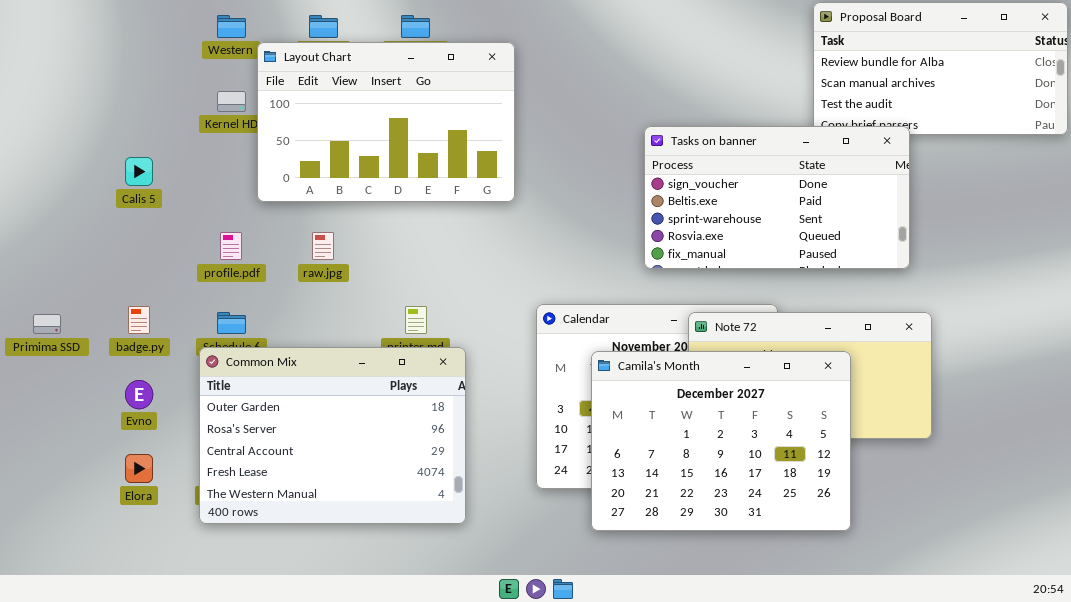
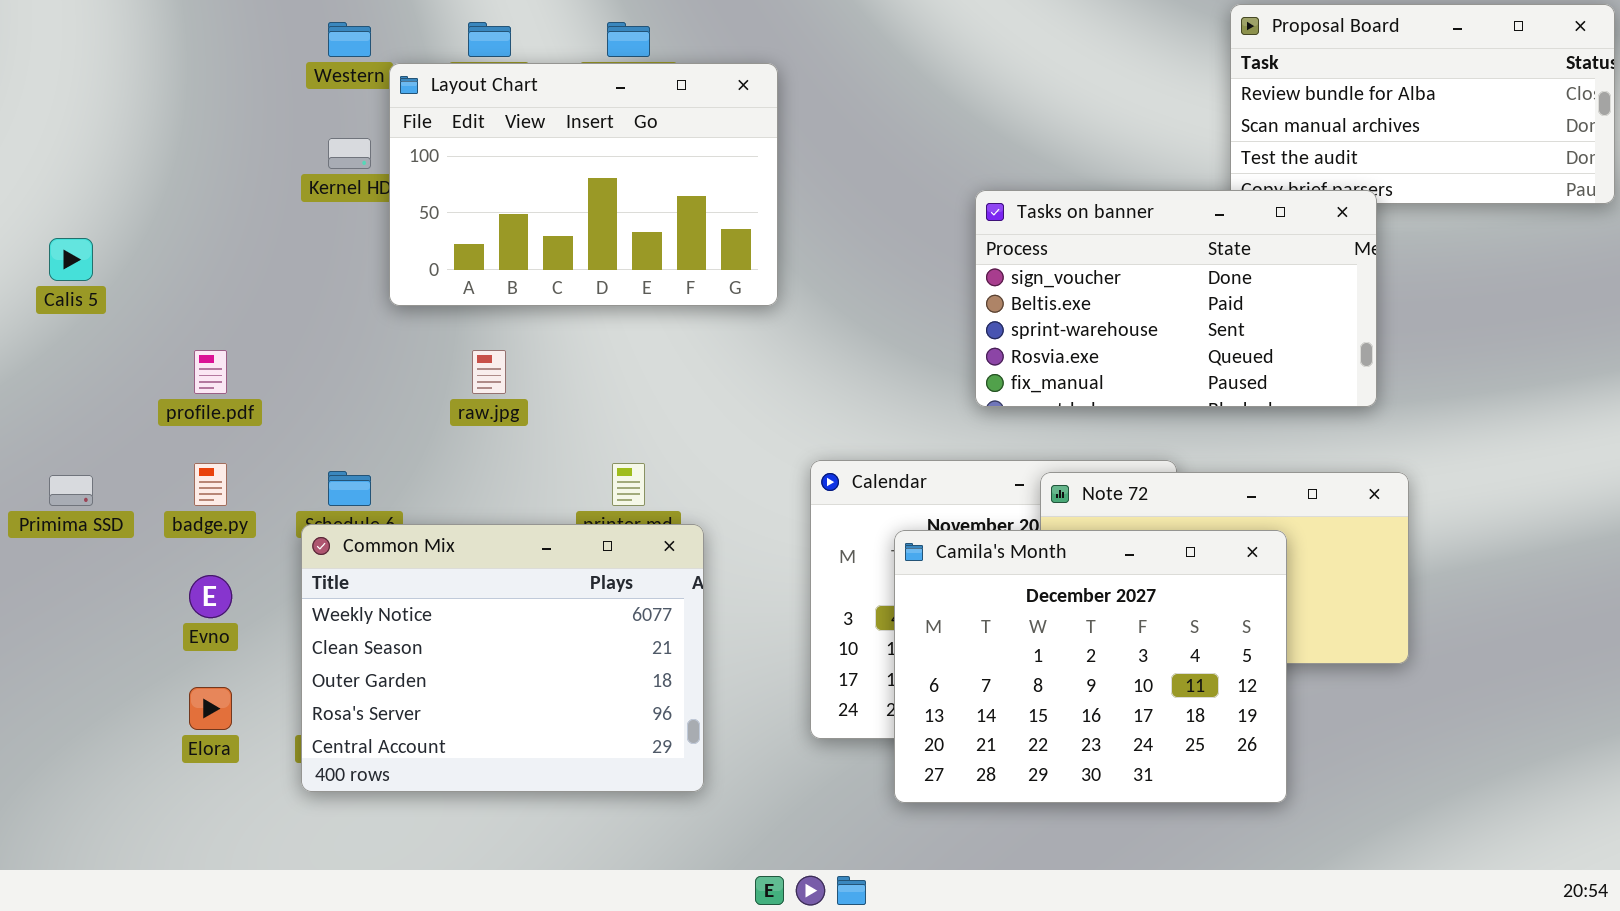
Calis 5: [125,157,153,186] -> [49,238,93,281], moved
profile.pdf: [220,232,242,260] -> [194,350,227,394], moved
Common Mix: [199,347,466,524] -> [301,524,704,792], scrolled up 2 rows

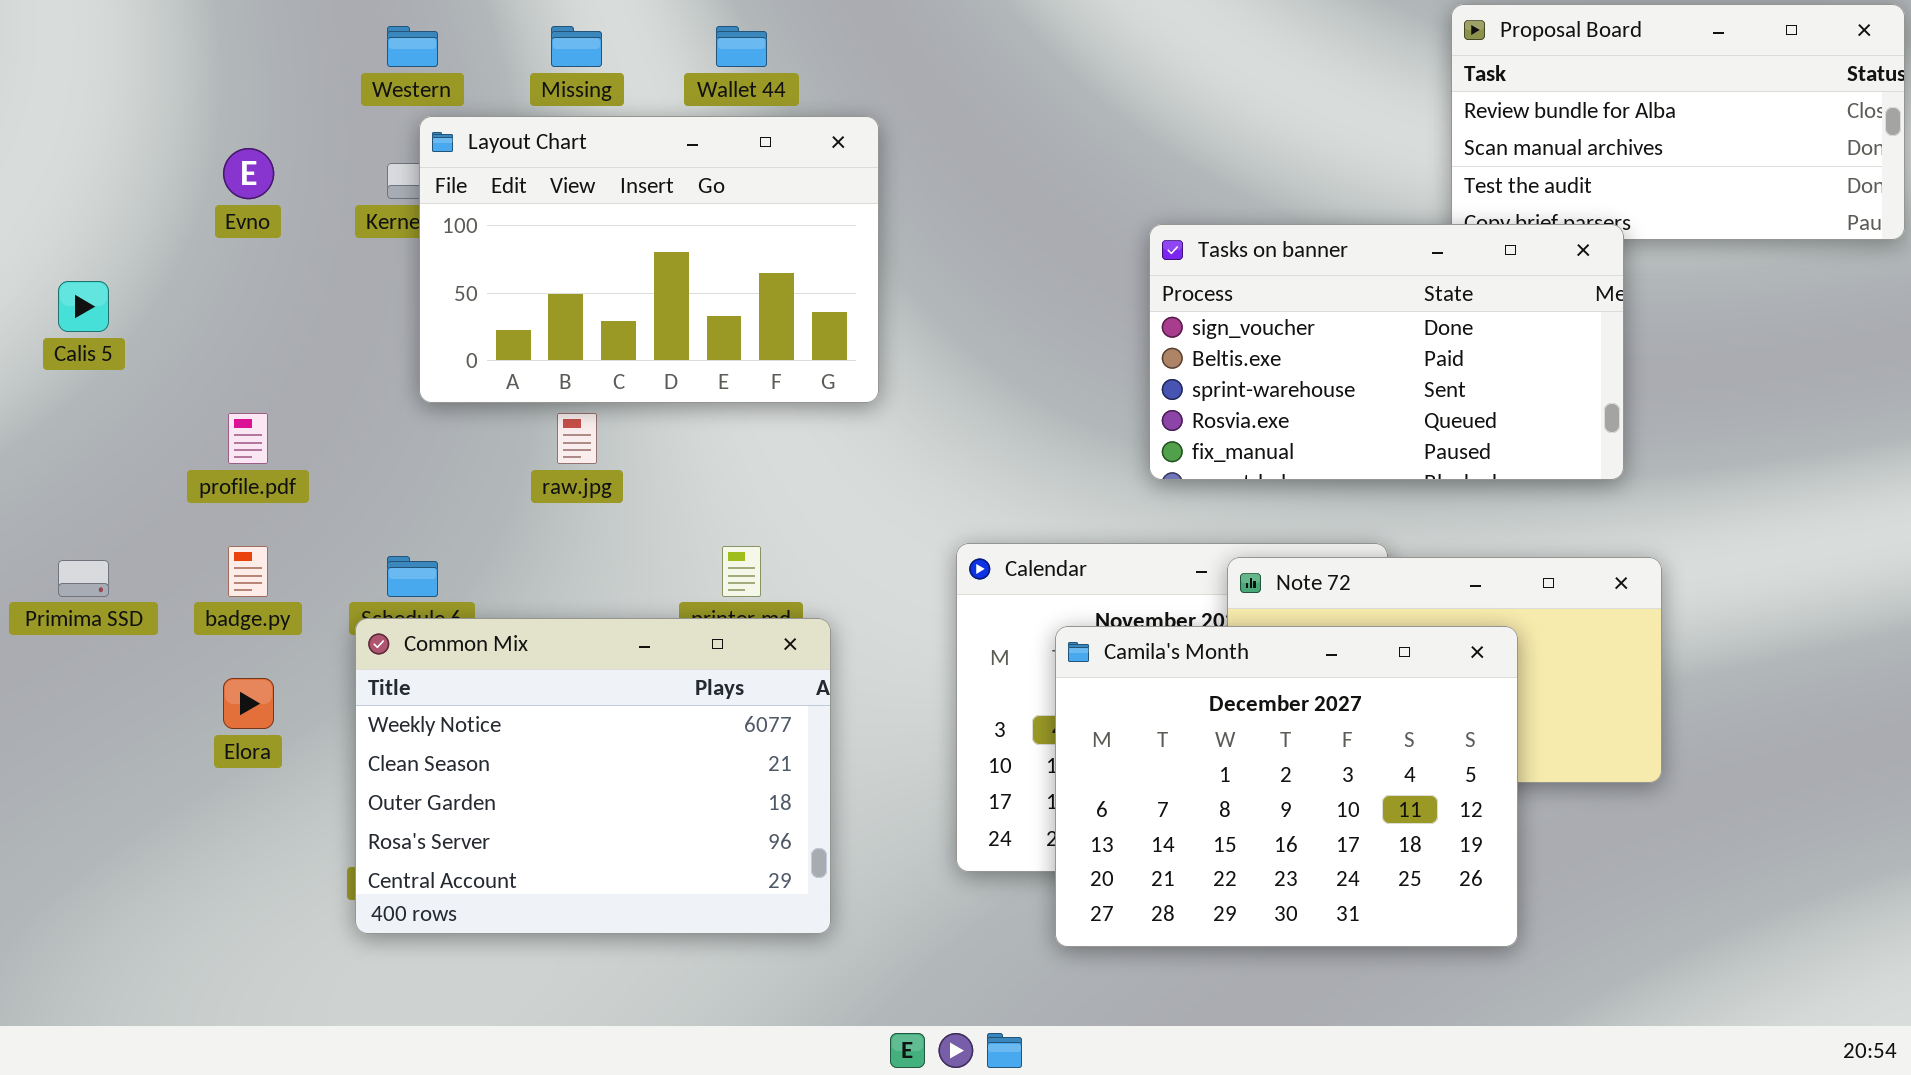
Layout Chart: [389,63,778,306] -> [419,116,879,403], moved
Evno: [189,575,232,618] -> [223,148,274,199], moved
Elora: [189,687,232,730] -> [223,678,274,729], moved

